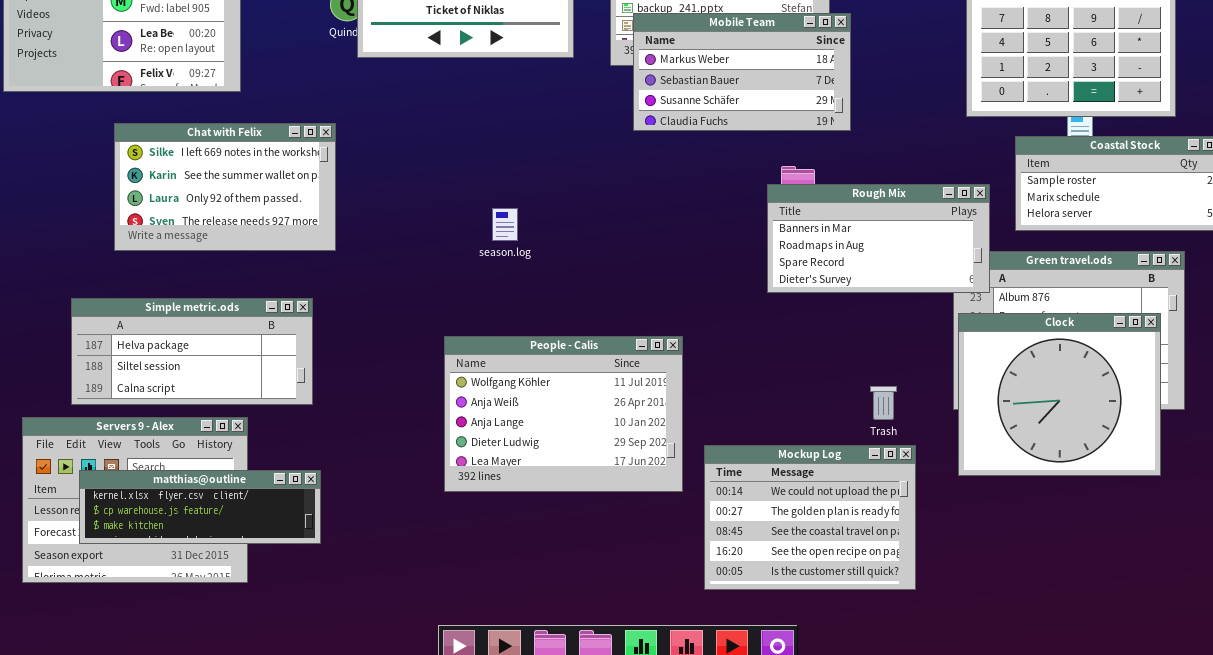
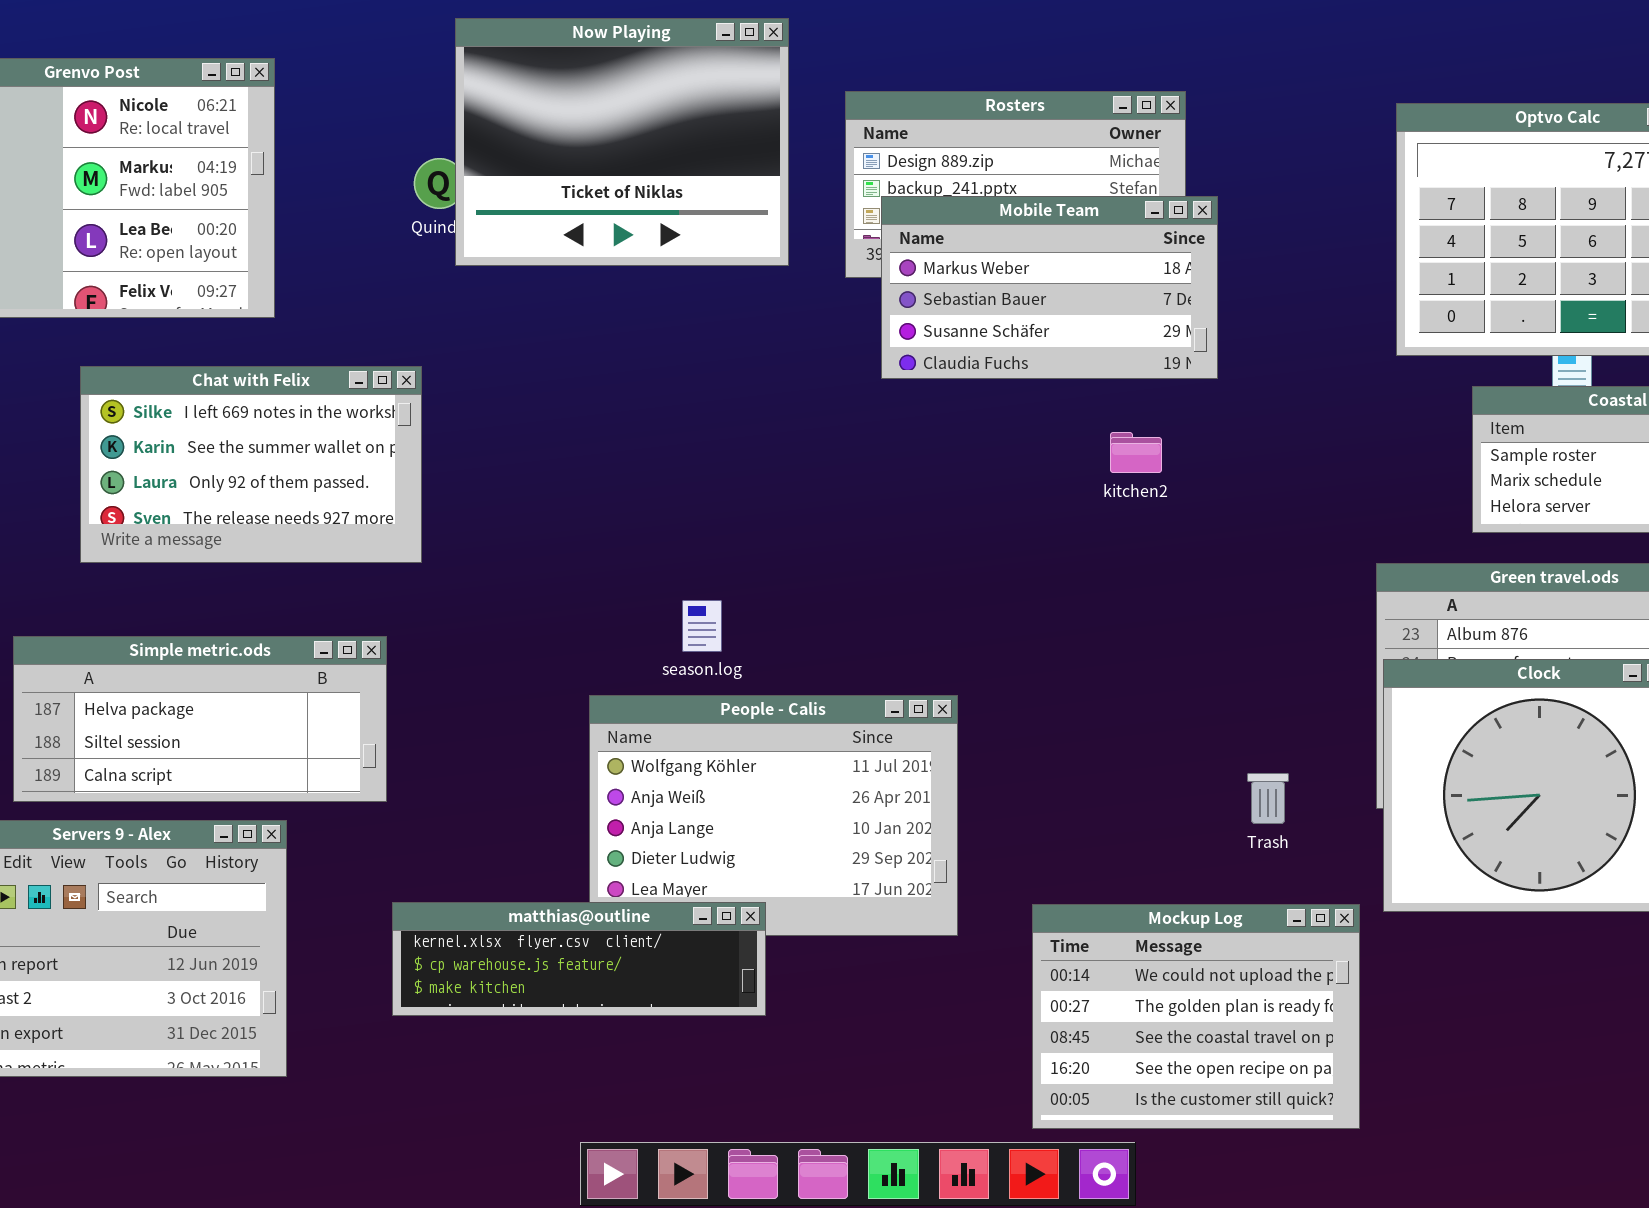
Rough Mix: [767,184,990,293] -> none, closed
season.log: [492,208,518,241] -> [682,600,722,652], moved
Mockup Log: [704,445,916,590] -> [1032,904,1360,1129], moved
matthias@outline: [79,470,321,544] -> [392,902,766,1016], moved

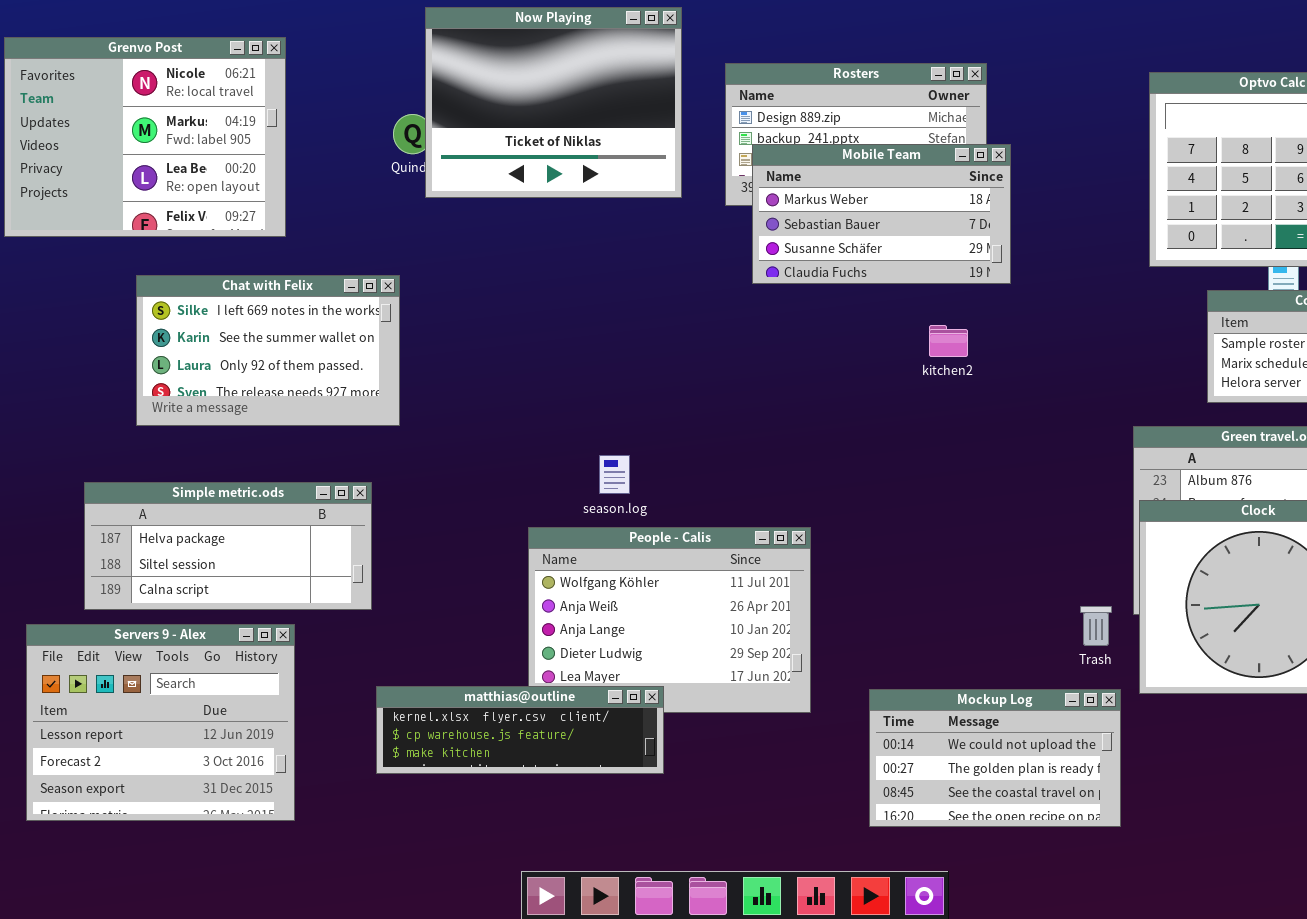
Trash: [1247,773,1289,824] -> [1080,606,1112,646], moved
Mockup Log: [1032,904,1360,1129] -> [869,689,1121,827], resized

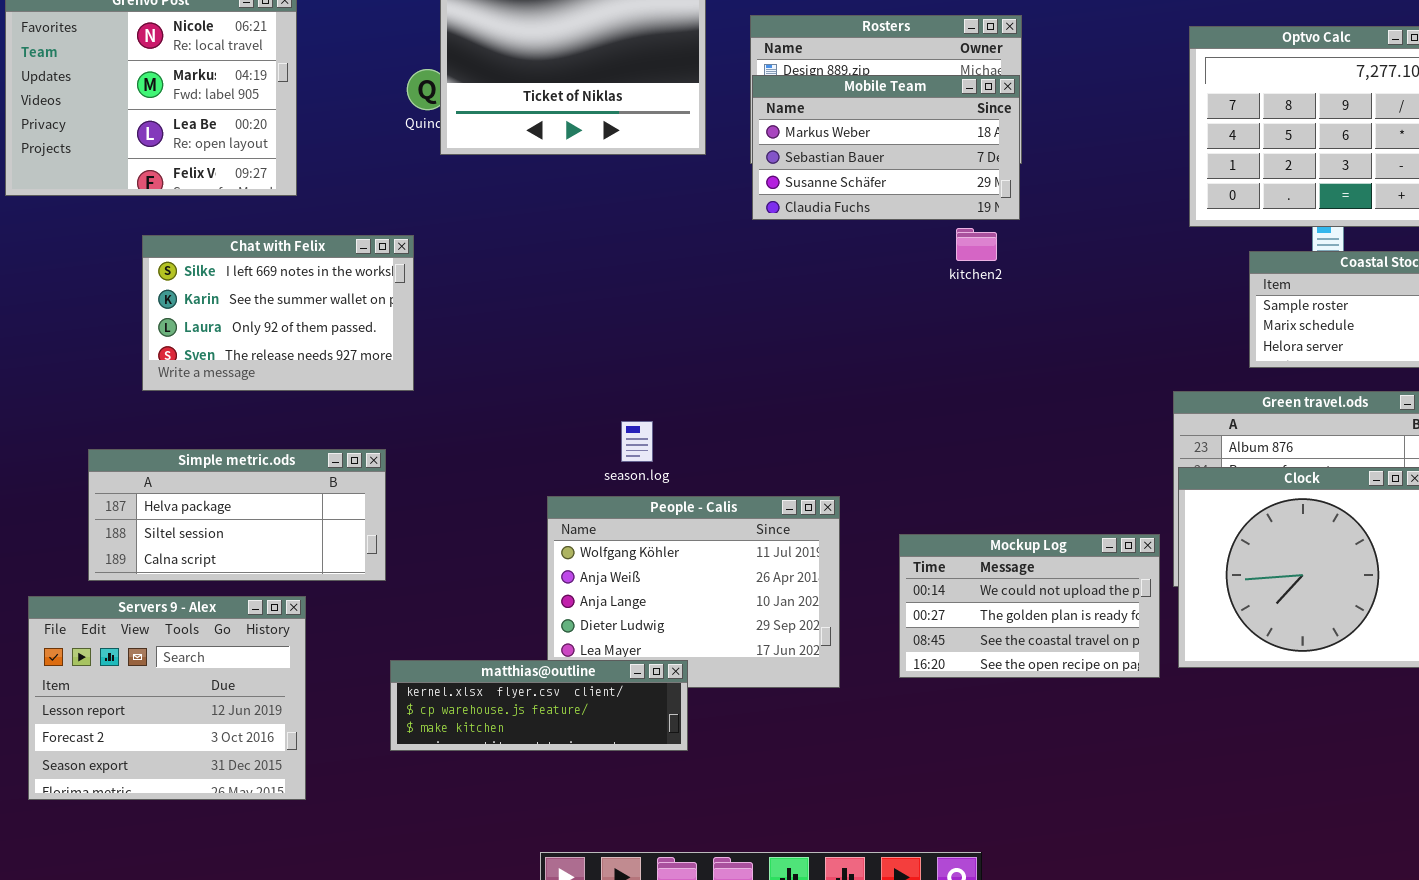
Mobile Team: [752,144,1011,284] -> [752,75,1020,220], moved
kitchen2: [929,325,968,357] -> [956,228,997,261], moved
Mockup Log: [869,689,1121,827] -> [899,534,1160,678], moved

